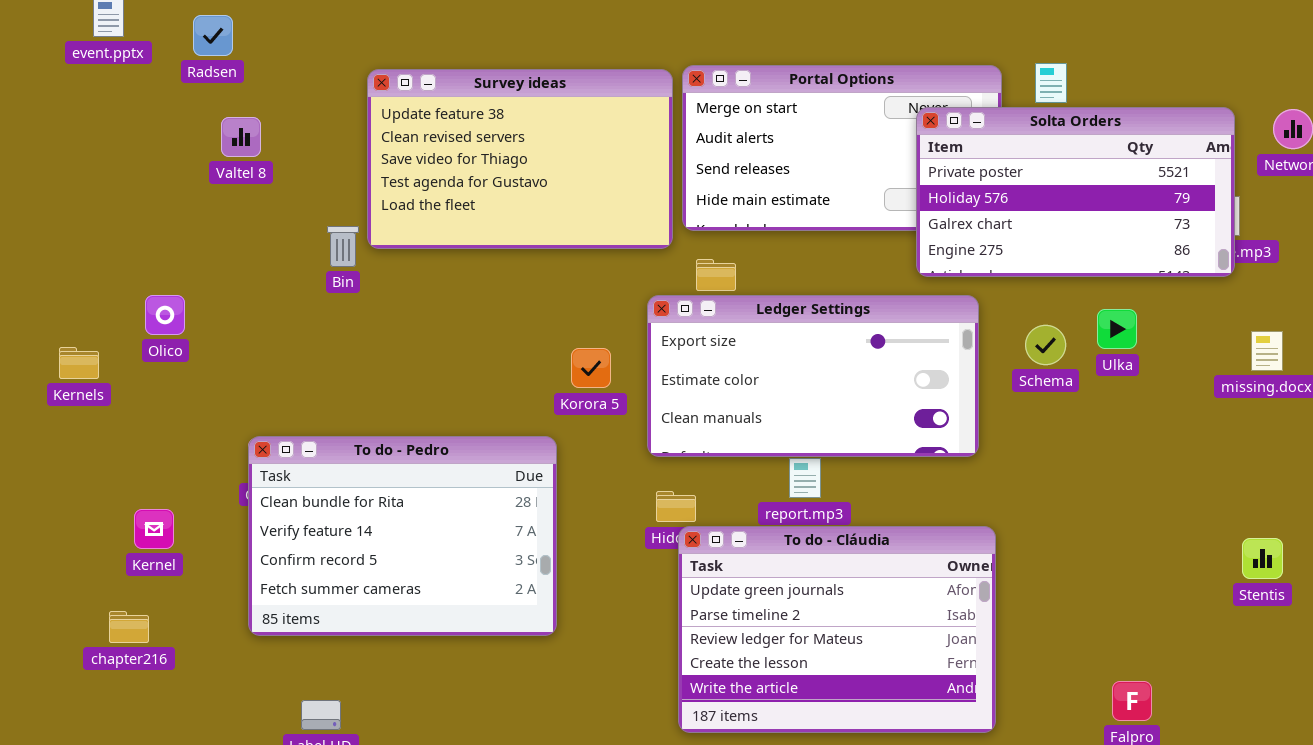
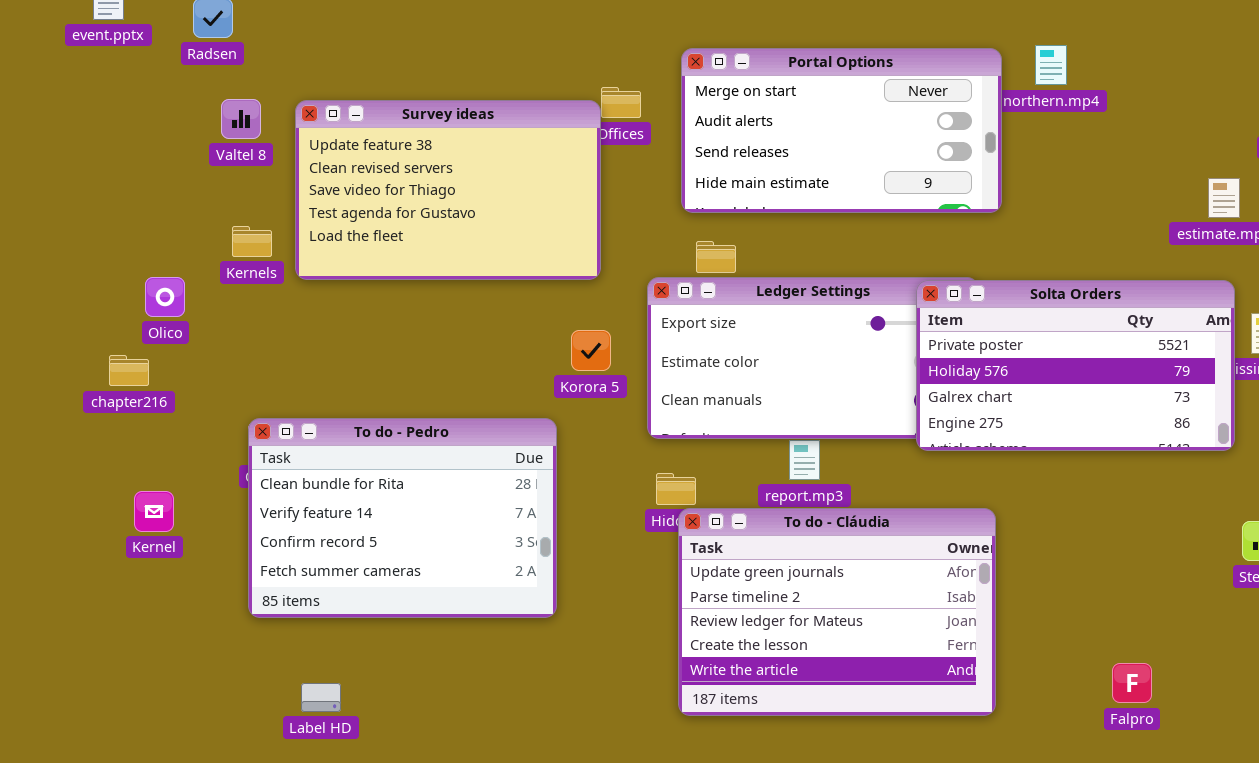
Survey ideas: [367,69,673,249] -> [295,100,601,280], moved
Solta Orders: [916,107,1235,277] -> [916,280,1235,451], moved
Kernels: [59,347,99,379] -> [232,226,272,257], moved
chapter216: [109,611,149,643] -> [109,355,149,386], moved

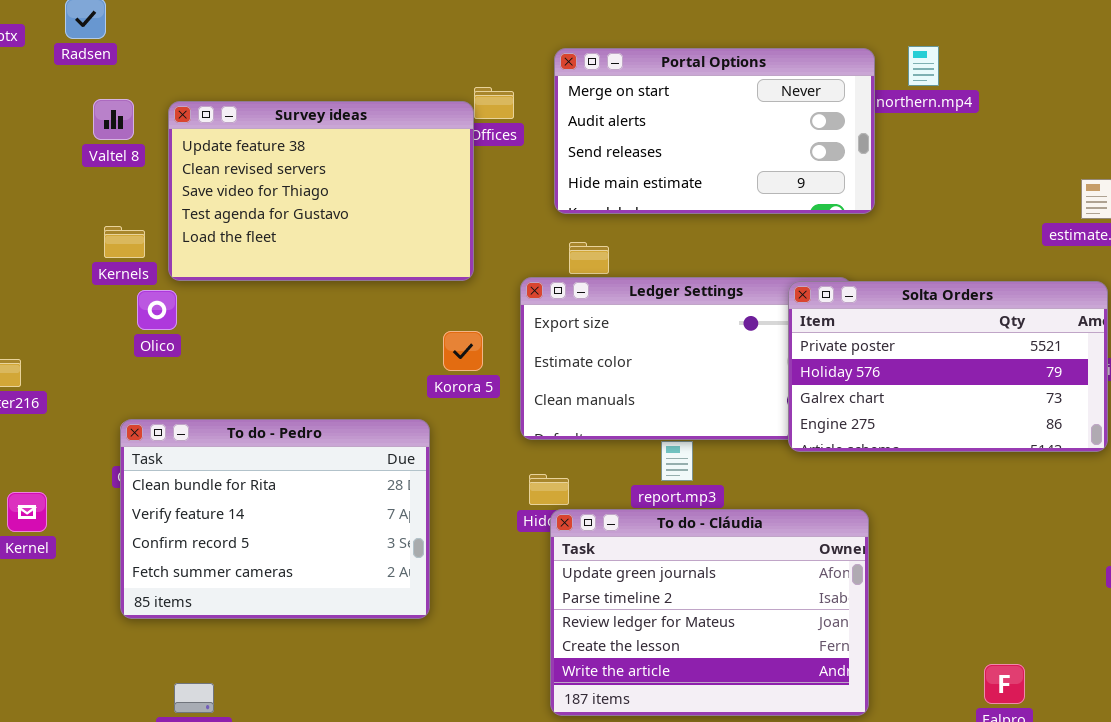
Olico: [145,277,185,317] -> [137,290,177,330], moved

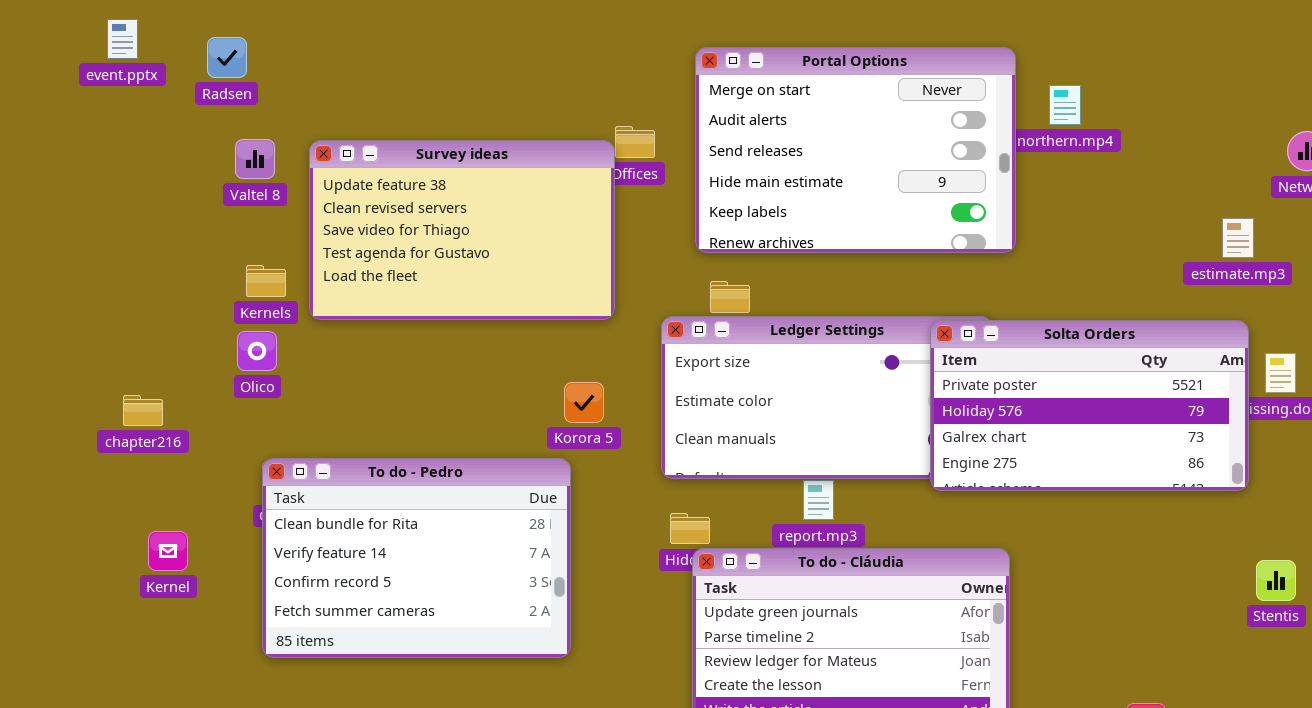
Portal Options: [554,48,875,214] -> [695,47,1016,253], resized
Olico: [137,290,177,330] -> [237,331,277,371], moved
Korora 5: [443,331,483,371] -> [564,382,604,423], moved

